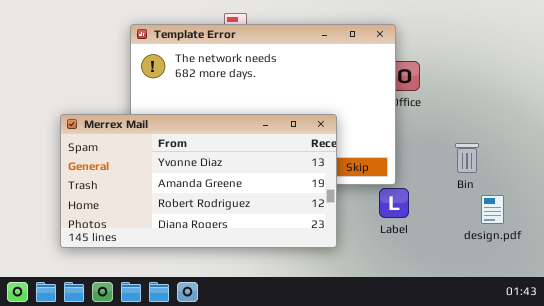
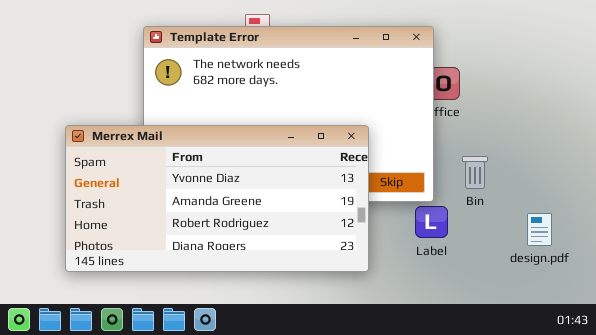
Bin: [455,143,479,173] -> [462,156,488,189], moved

